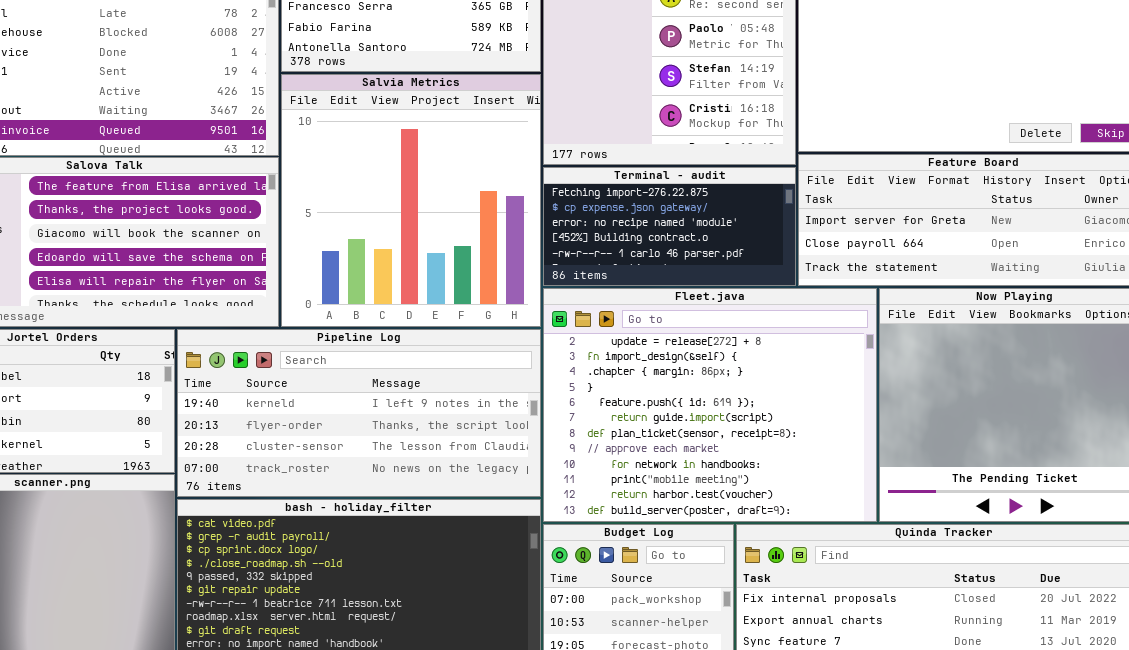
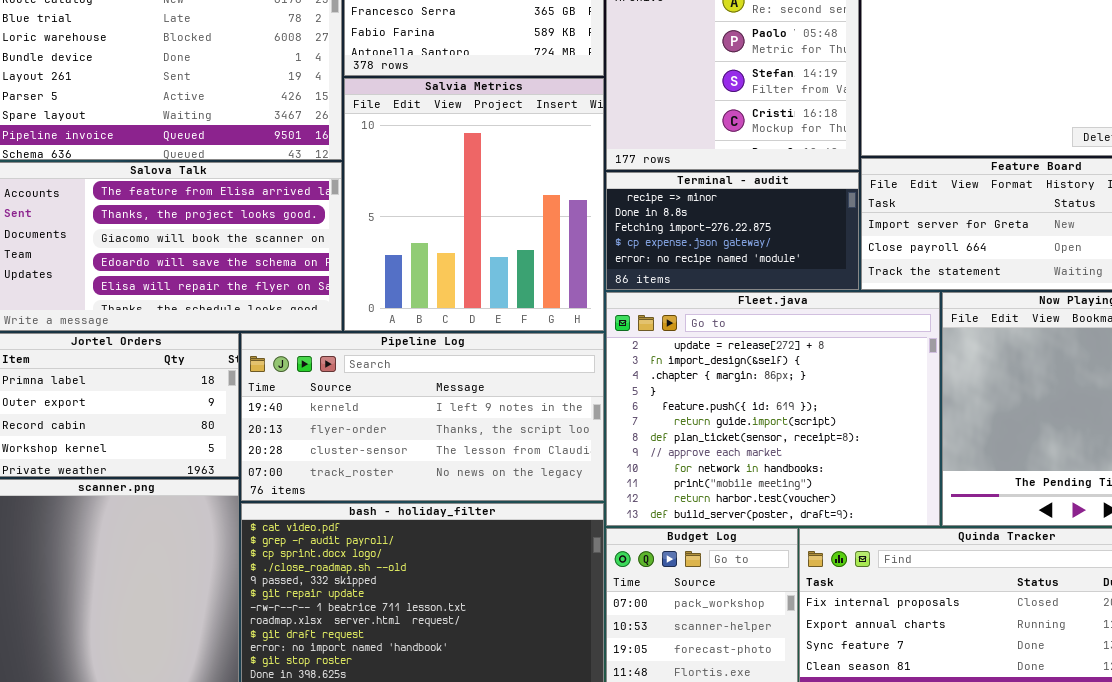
Terminal - audit: [543,167,796,286] -> [606,172,859,290], scrolled up 2 rows

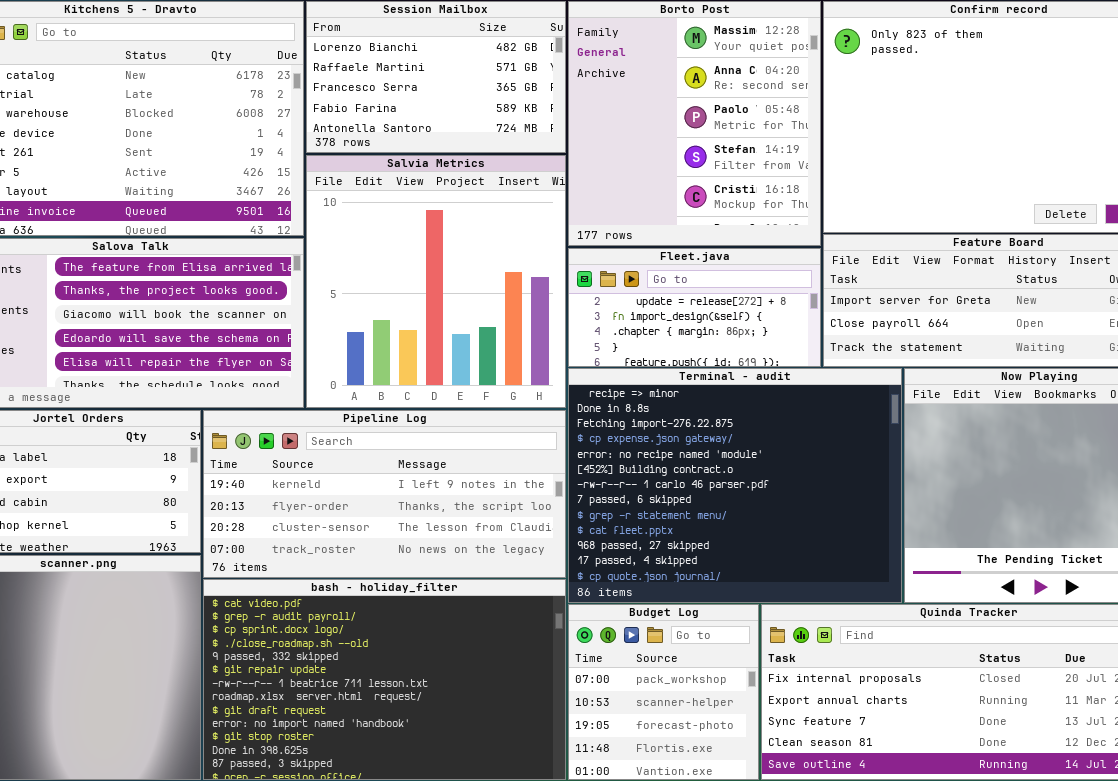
Terminal - audit: [606,172,859,290] -> [568,368,902,603], moved, resized
Fleet.java: [606,292,940,526] -> [568,248,821,367], moved, resized

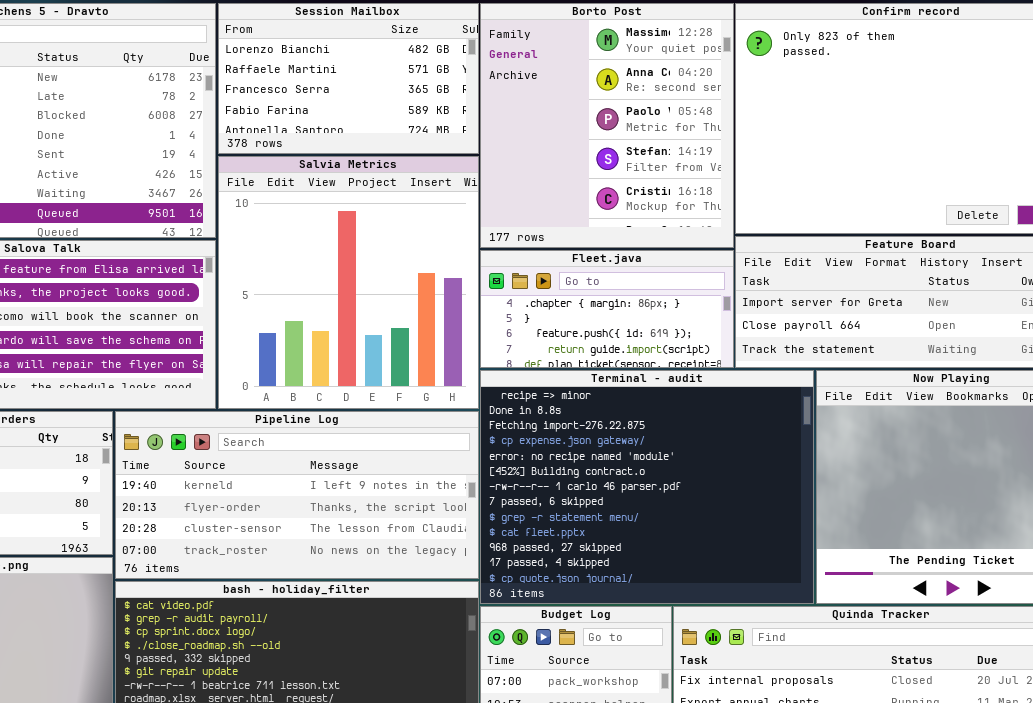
Fleet.java: [568,248,821,367] -> [480,250,734,368], scrolled down 2 rows

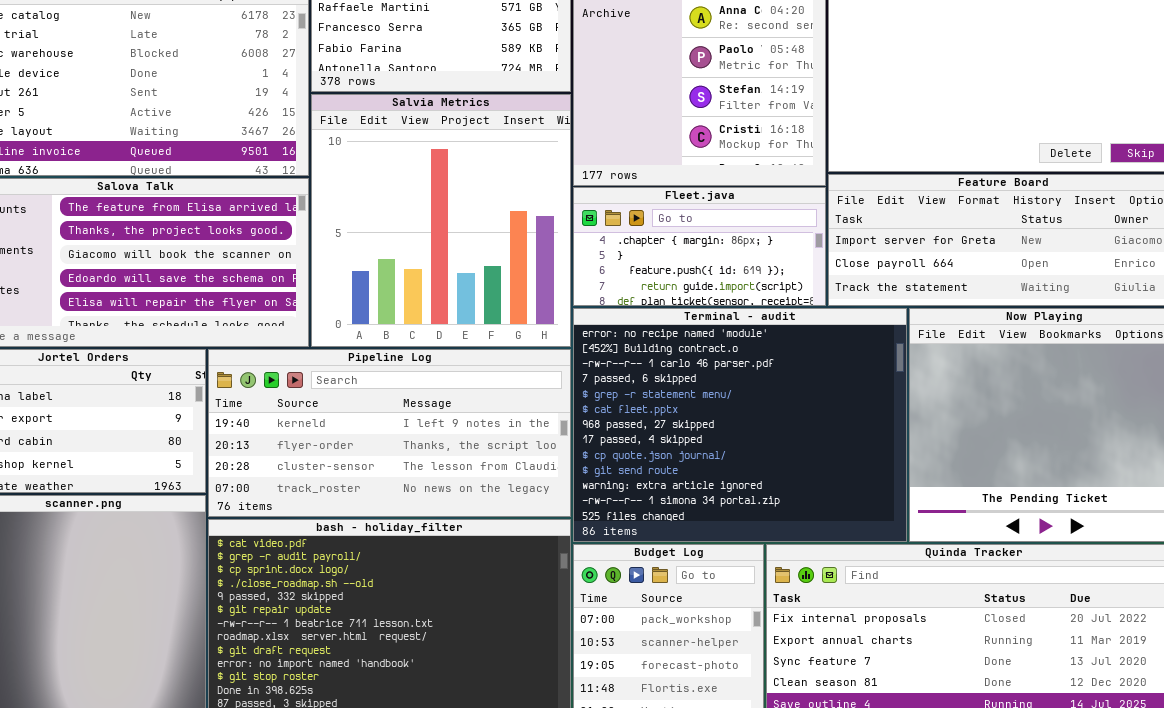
Terminal - audit: [480,370,814,604] -> [573,308,907,542], scrolled down 4 rows

